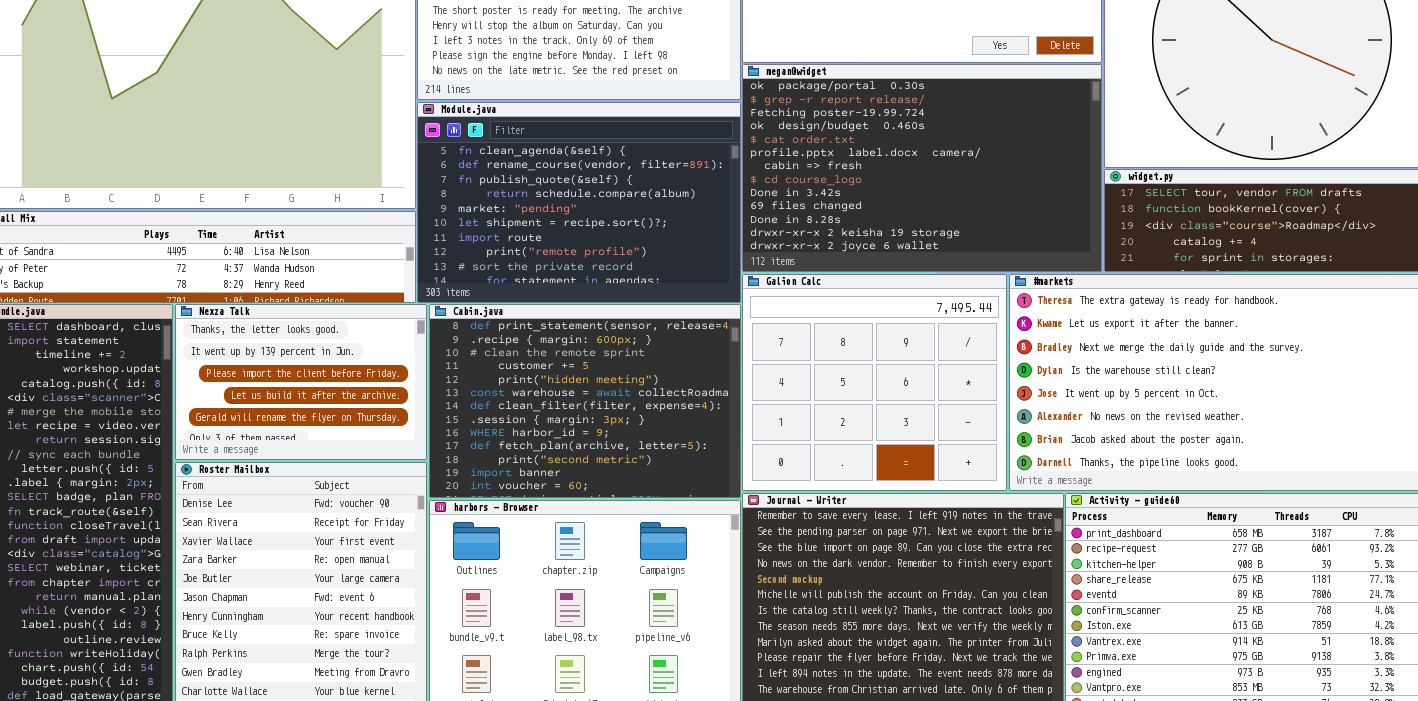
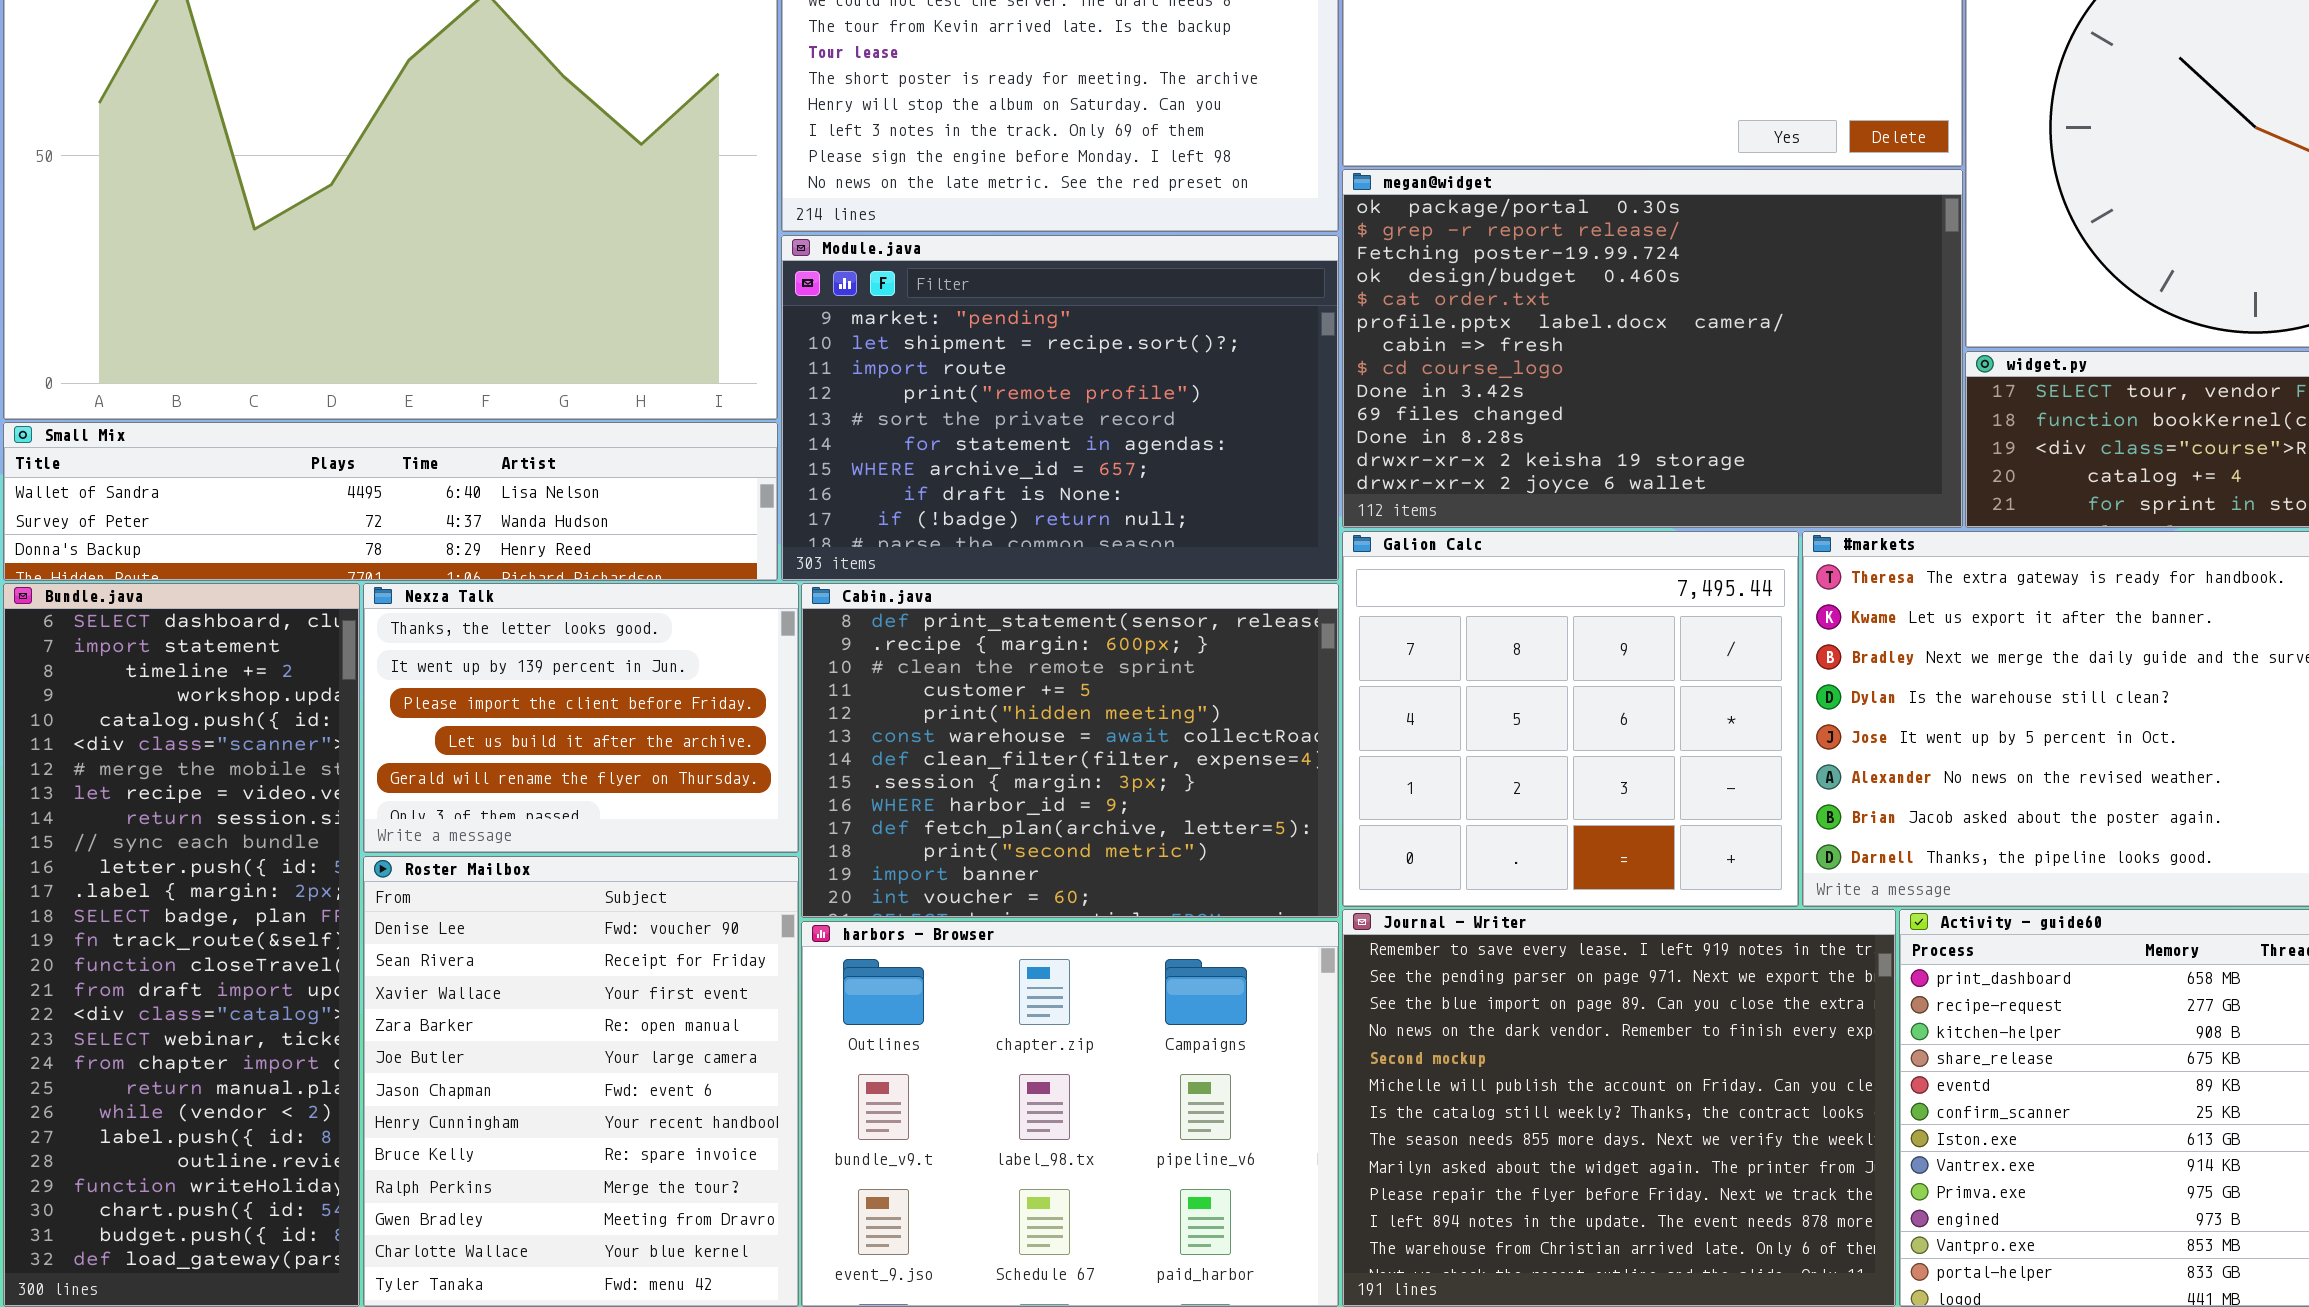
Module.java: [417,102,741,303] -> [781,235,1339,581], scrolled down 4 rows

